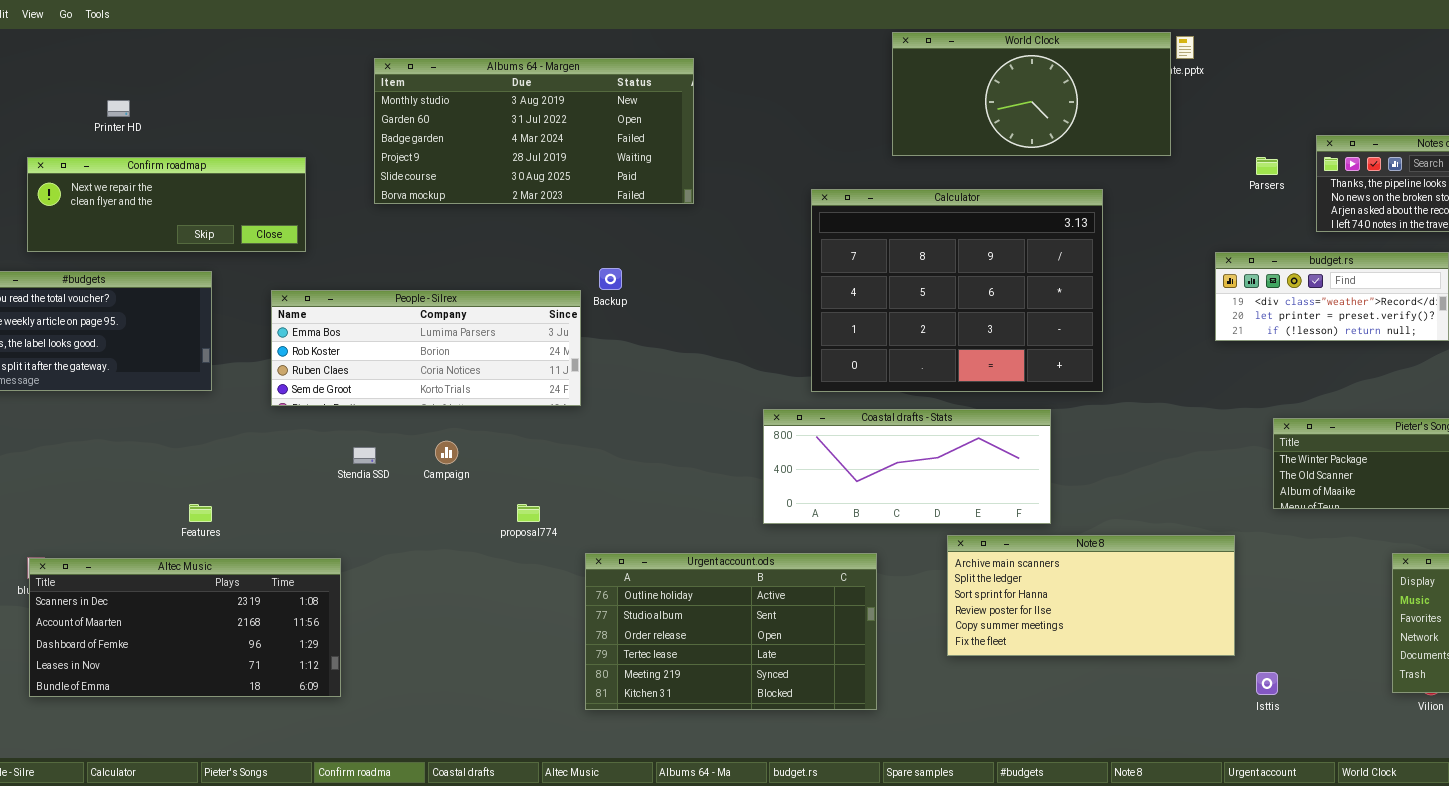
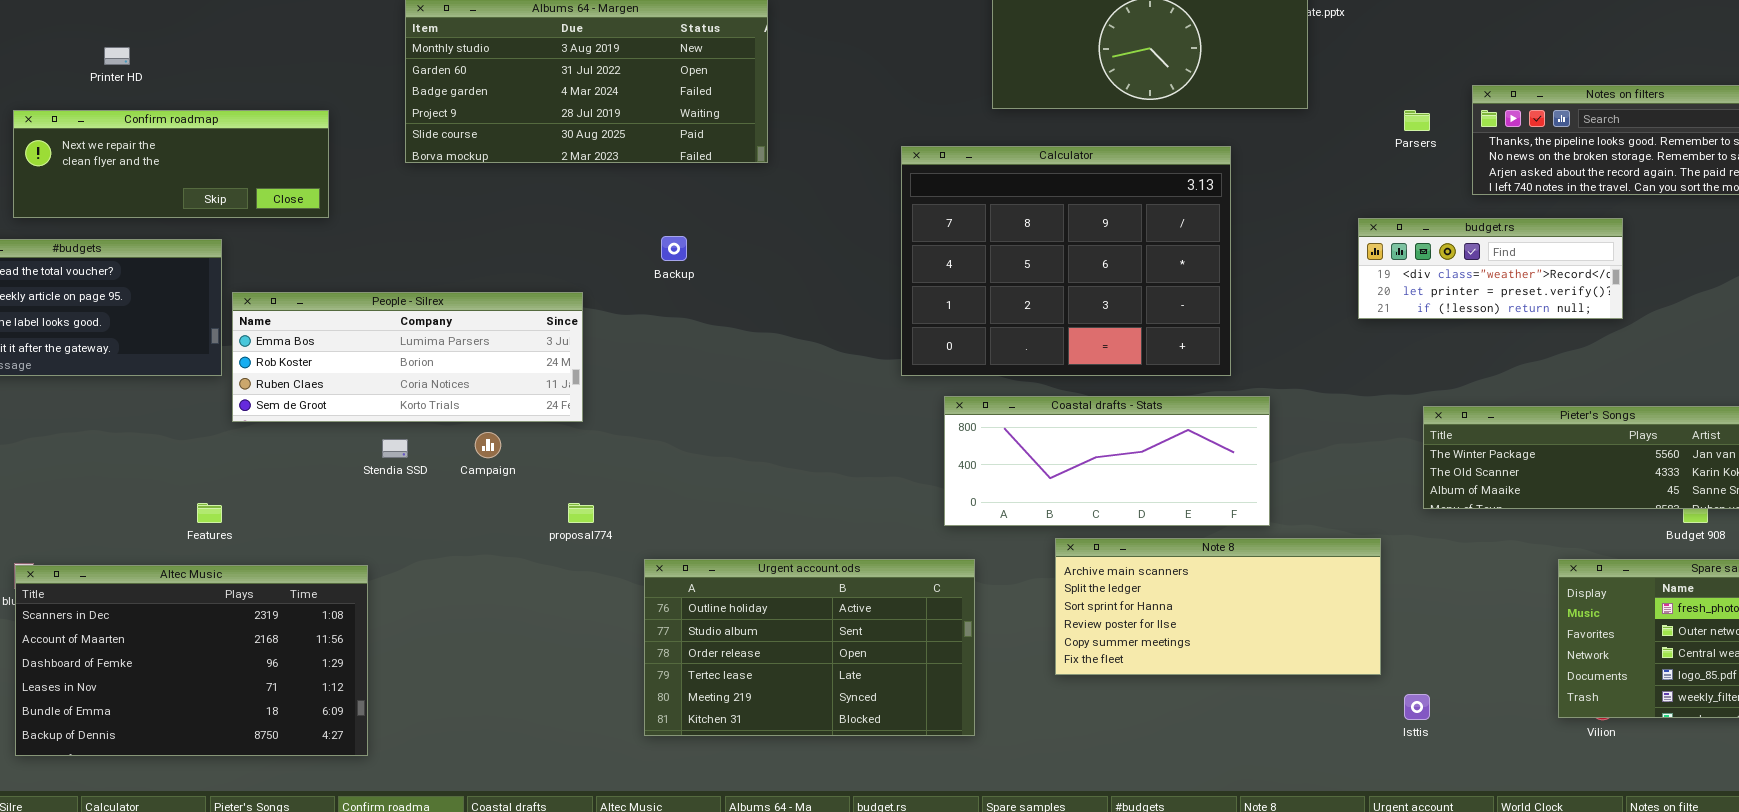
People - Silrex: [271,290,581,406] -> [232,292,583,422], moved
Coastal drafts - Stats: [763,409,1051,524] -> [944,396,1270,526], moved
Altec Music: [29,558,341,697] -> [15,565,368,756], resized

